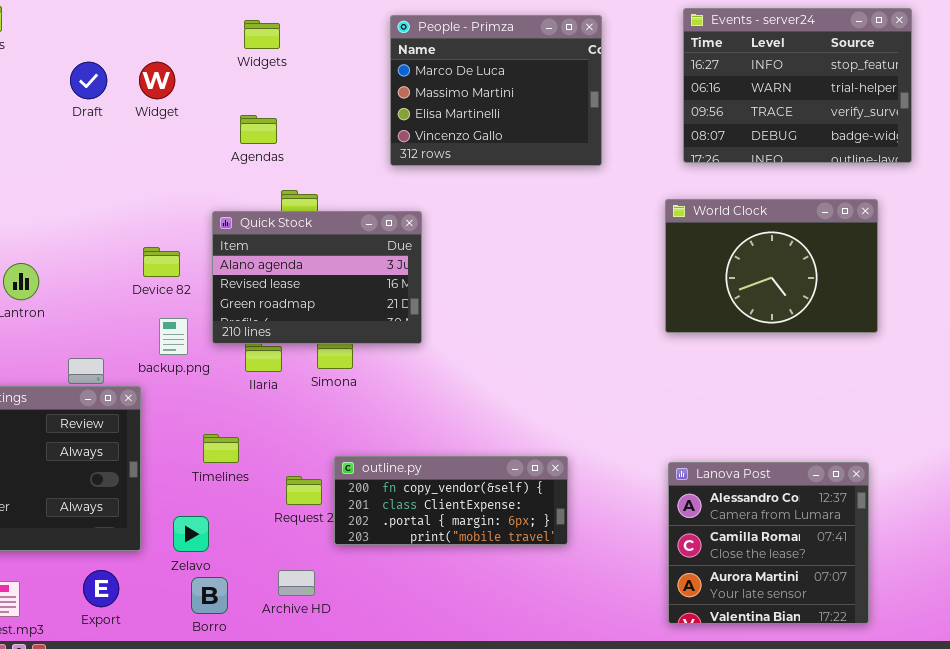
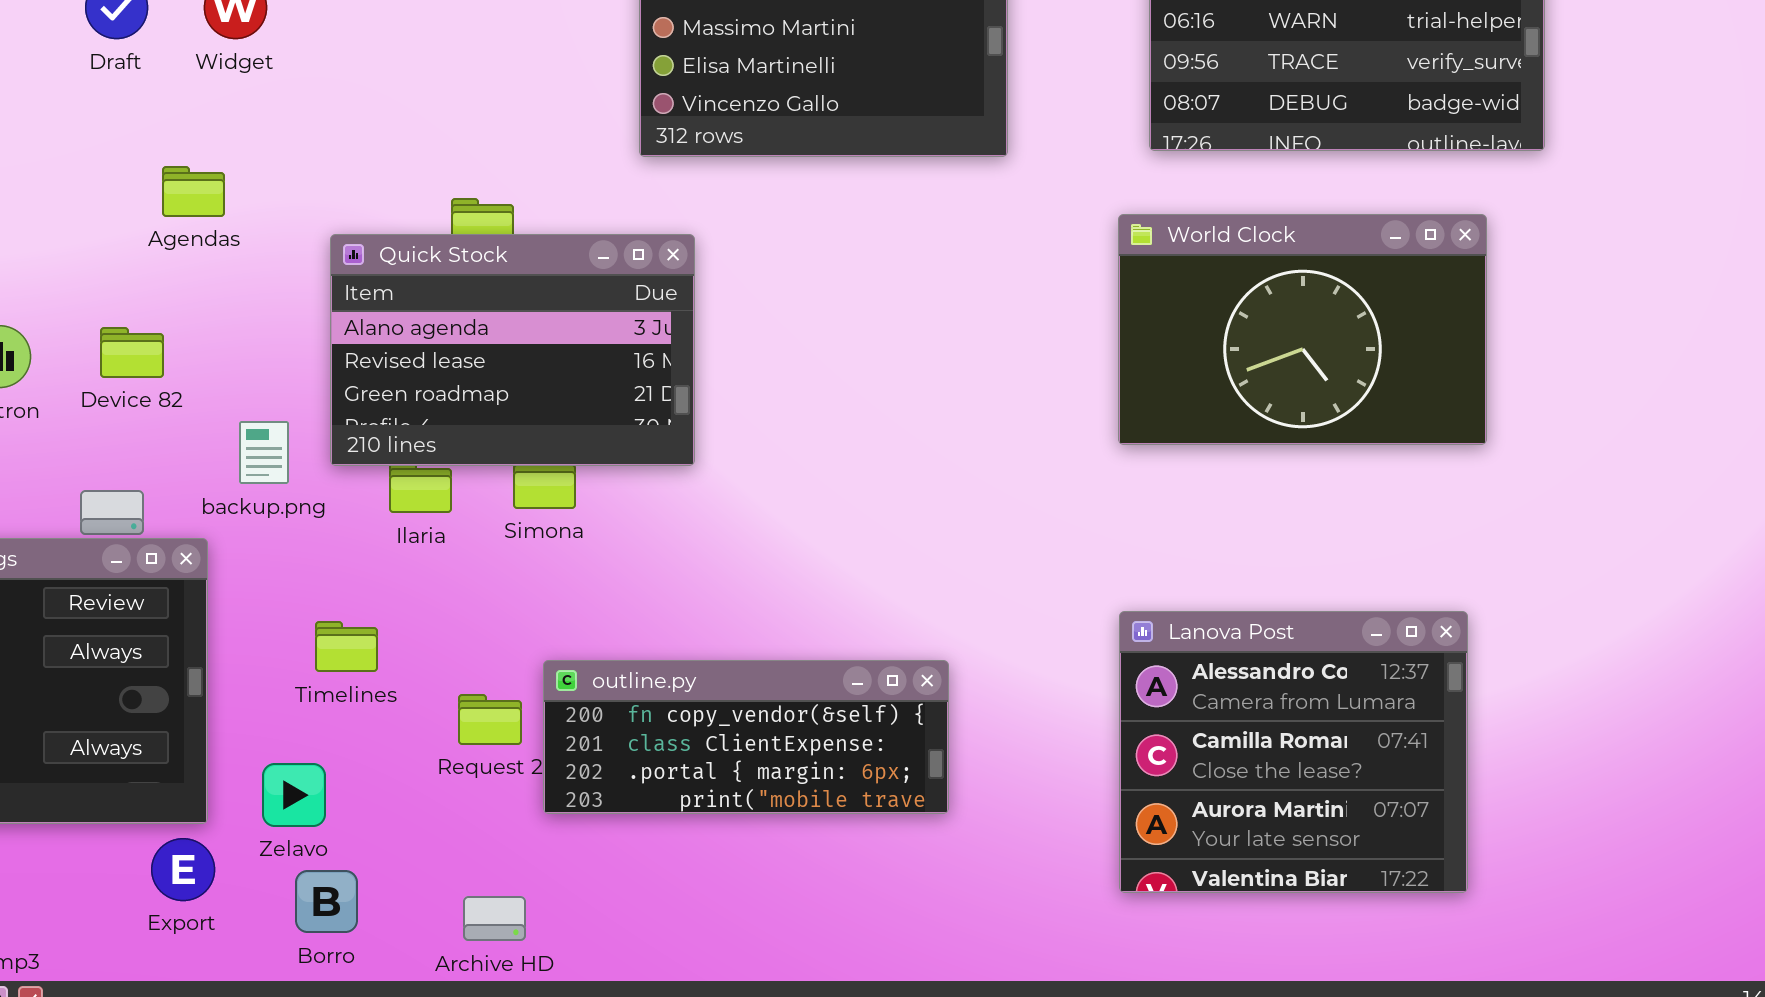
Agendas: [240,115,277,144] -> [162,166,225,217], moved
Device 82: [143,247,180,277] -> [100,327,164,378], moved
Lanova Post: [668,462,869,624] -> [1119,611,1468,893], moved
Export: [83,570,119,607] -> [151,838,215,901], moved
Archive HD: [278,570,315,596] -> [463,896,526,941], moved

